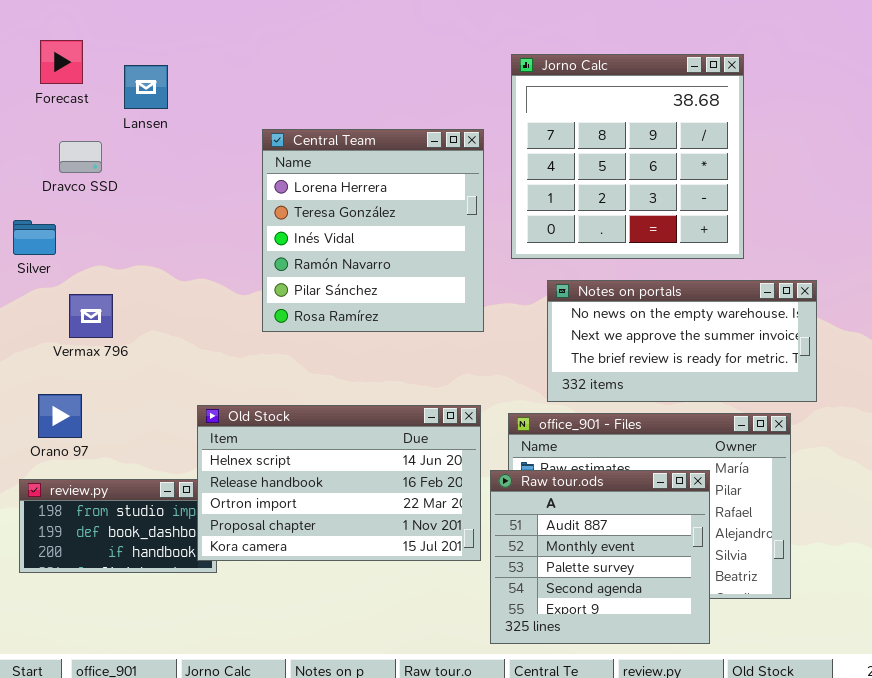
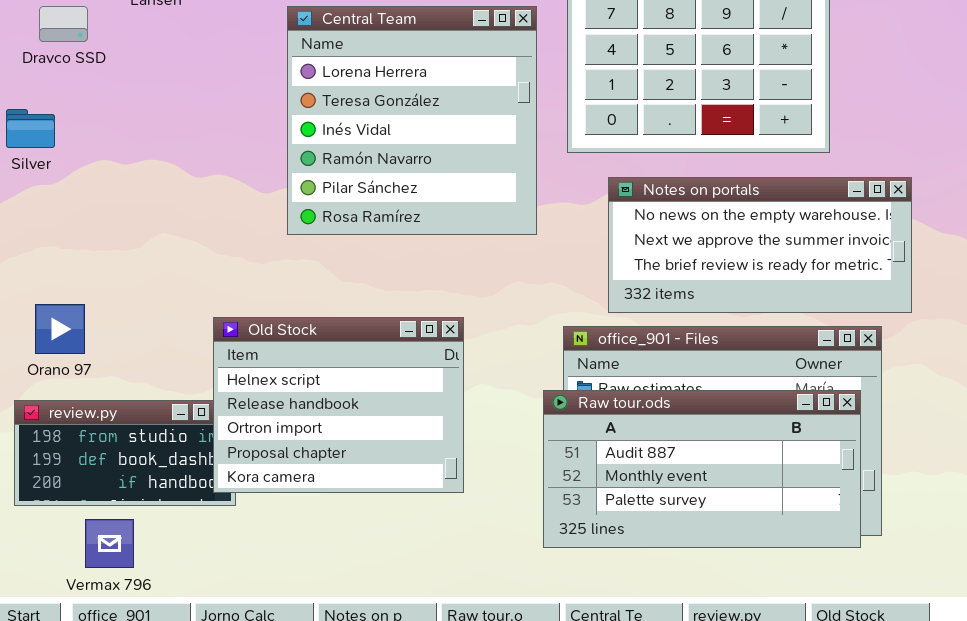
Dravco SSD: [59,141,102,173] -> [39,6,88,42], moved
Vermax 796: [69,294,113,338] -> [85,519,134,568], moved
Old Stock: [197,405,481,561] -> [213,317,464,493], resized
Raw tour.ods: [490,470,710,644] -> [543,390,861,548], resized

